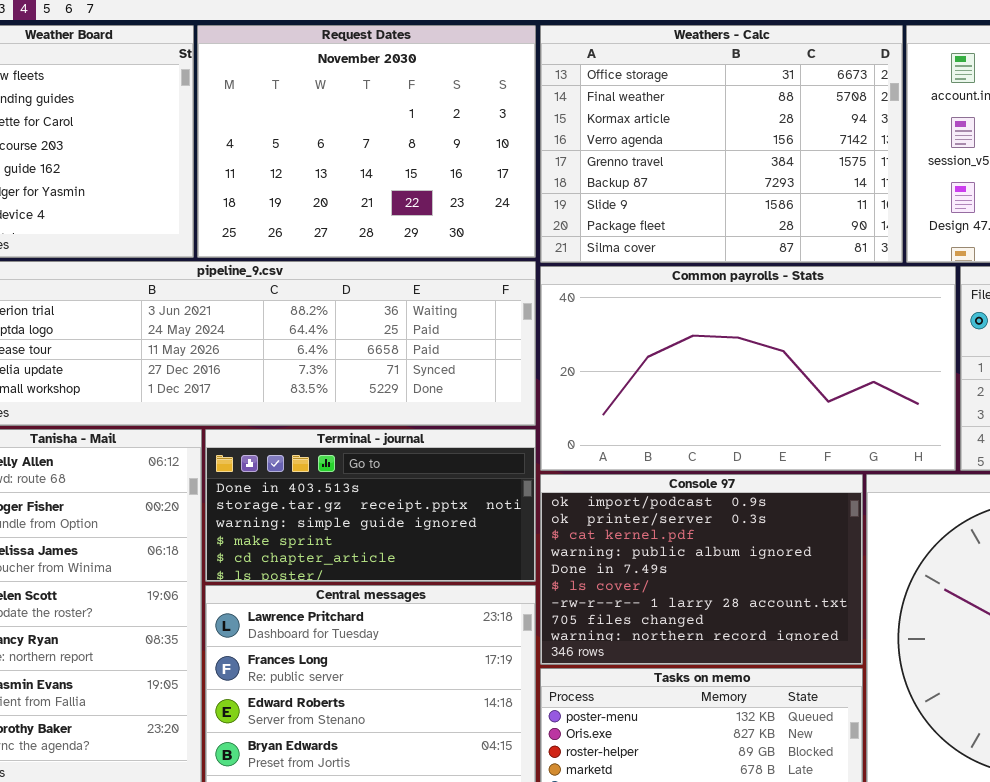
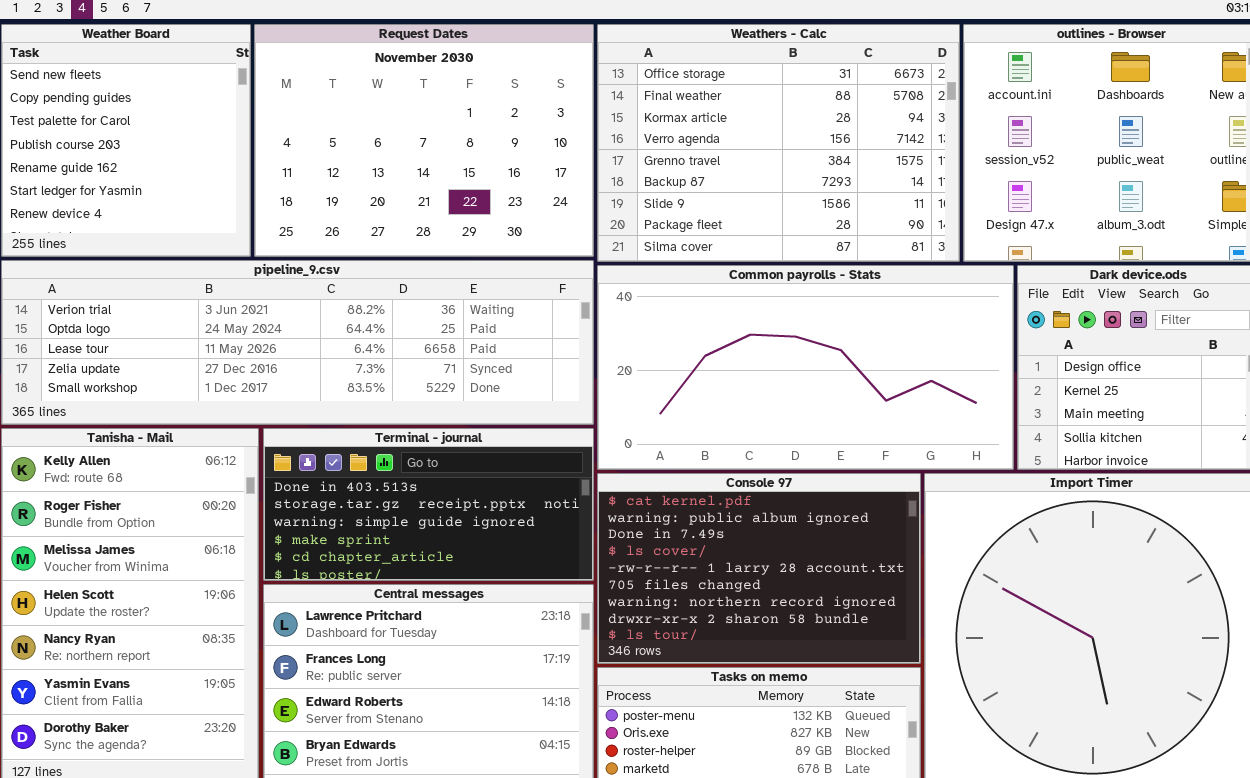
Console 97: [540,474,863,665] -> [597,473,921,664], scrolled down 2 rows

